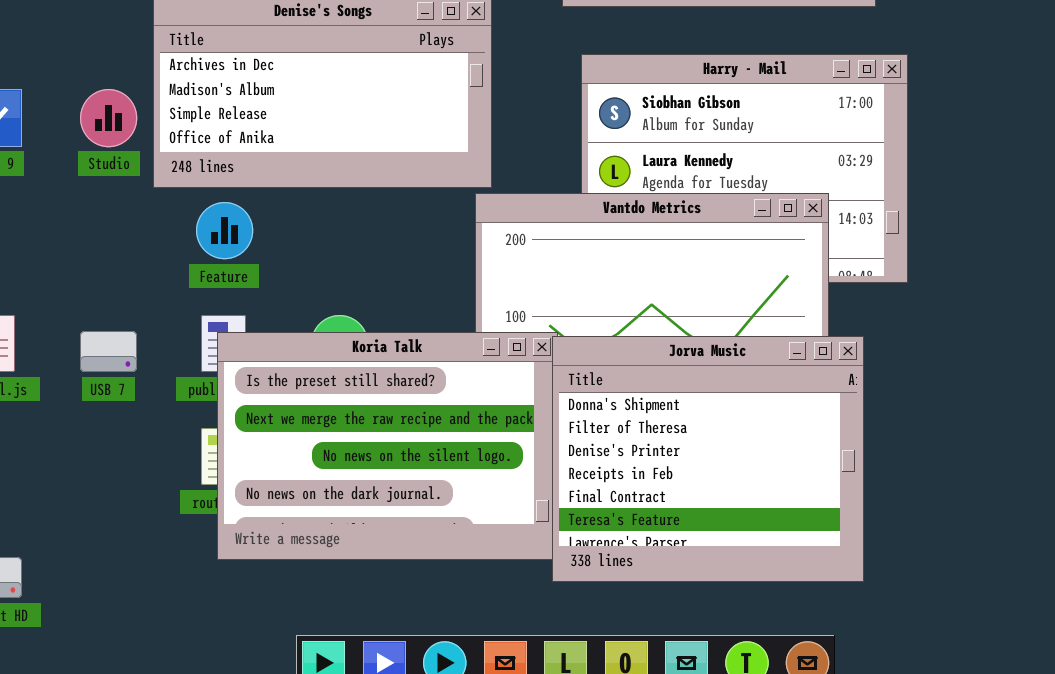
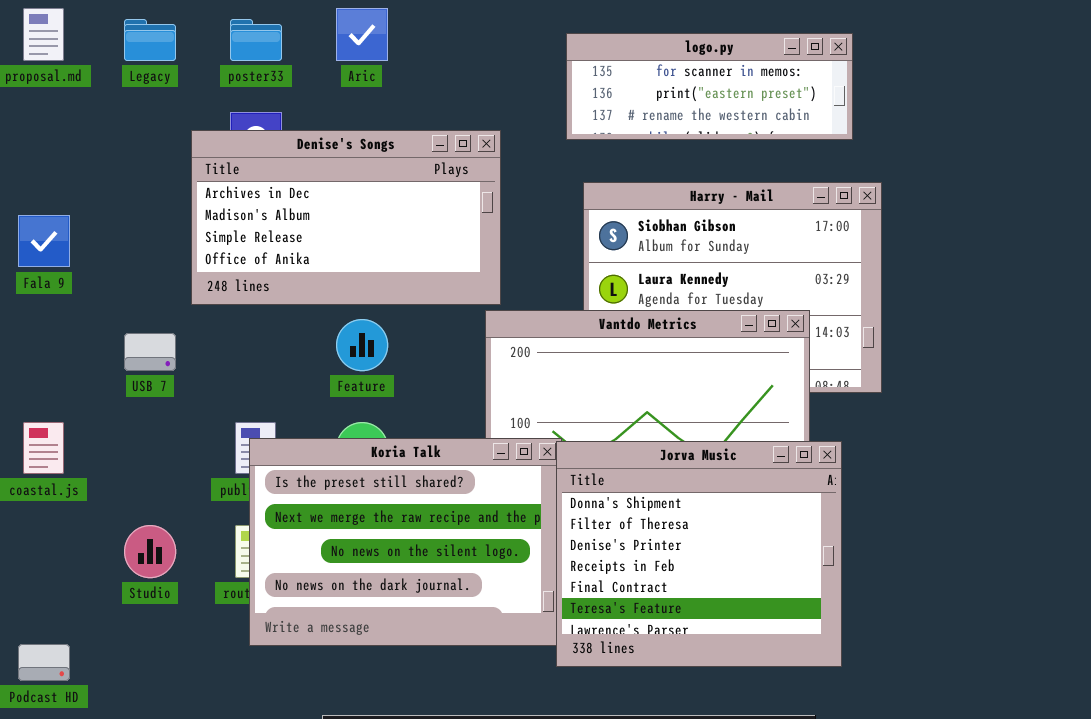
Studio: [80,89,137,147] -> [124,525,176,578], moved
Feature: [196,202,253,259] -> [336,319,388,371], moved
USB 7: [80,331,137,372] -> [124,333,176,371], moved

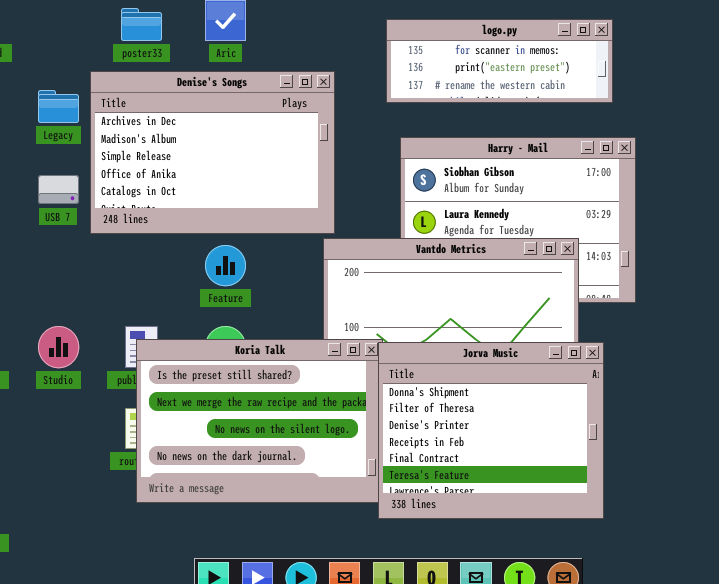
Legacy: [124,19,176,61] -> [38,90,79,123], moved
Denise's Songs: [191,130,501,305] -> [90,71,335,234], resized
USB 7: [124,333,176,371] -> [38,175,79,204], moved
Studio: [124,525,176,578] -> [38,326,79,368], moved

